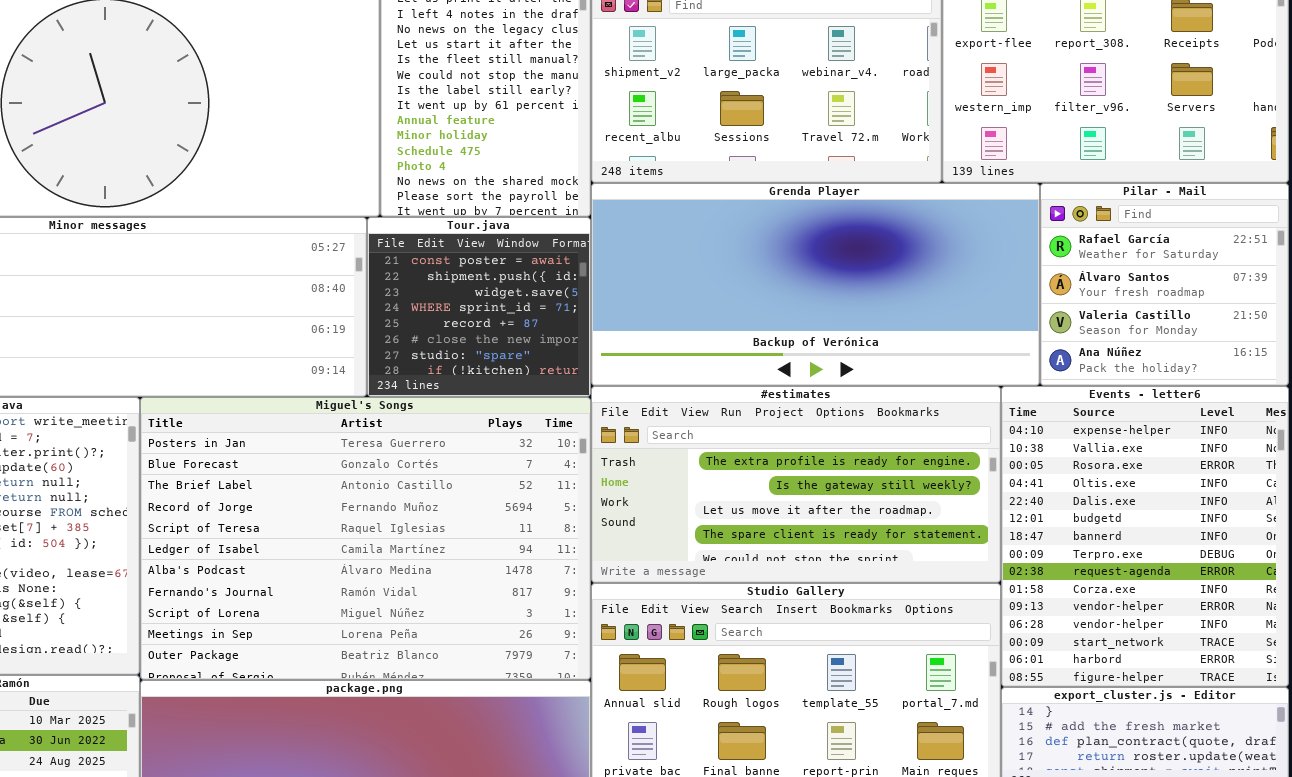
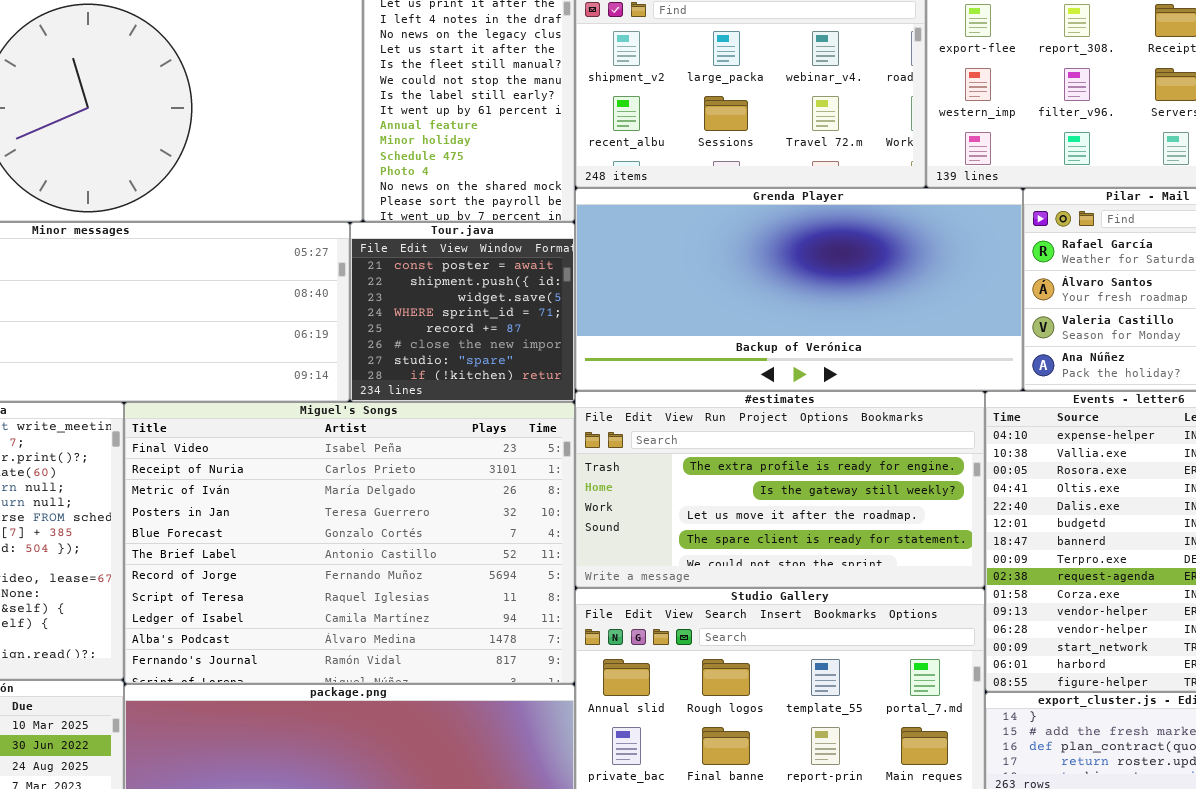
Miguel's Songs: [140,397,591,680] -> [124,402,575,684], scrolled up 3 rows

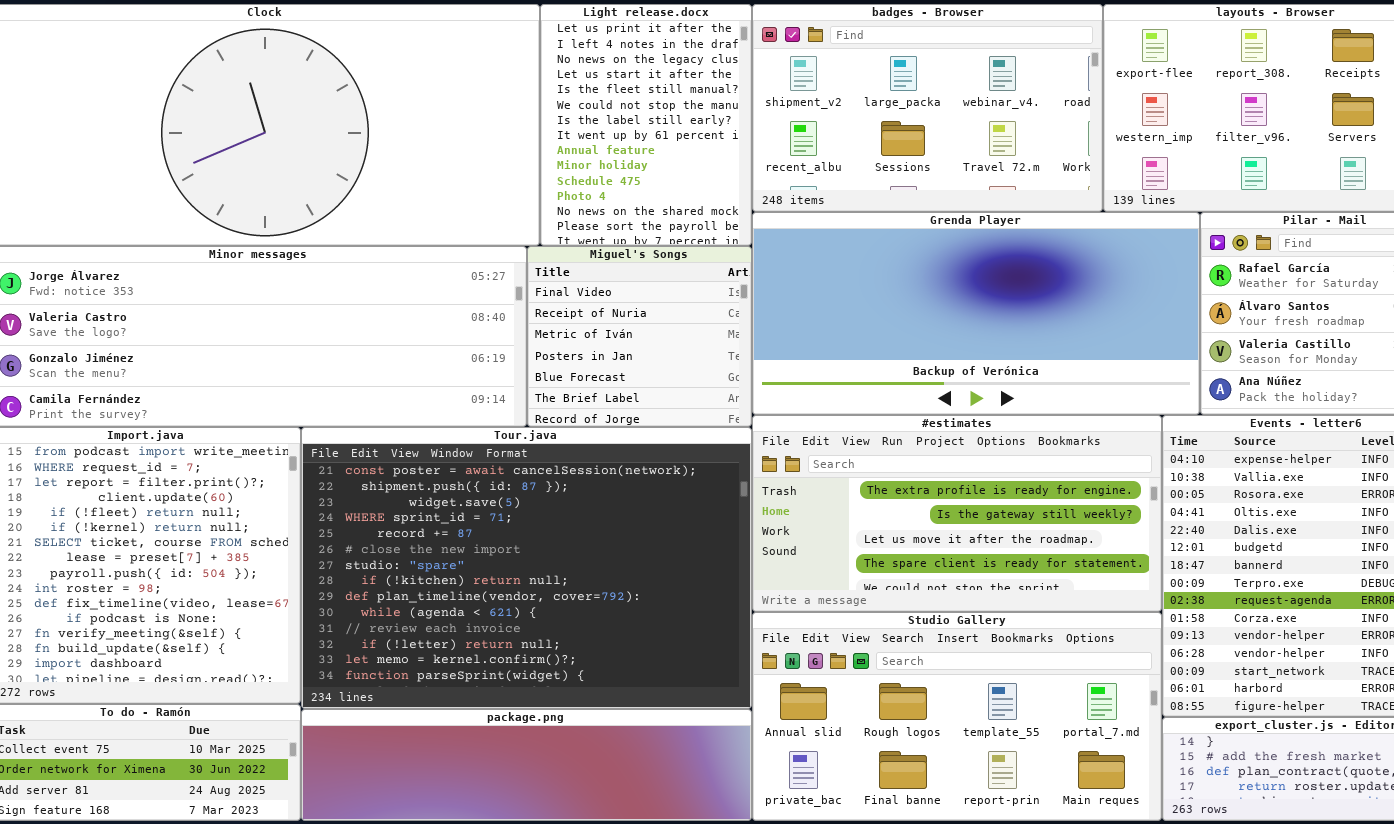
Tour.java: [350,222,575,402] -> [301,427,752,709], moved, resized
Miguel's Songs: [124,402,575,684] -> [527,246,752,427], moved, resized

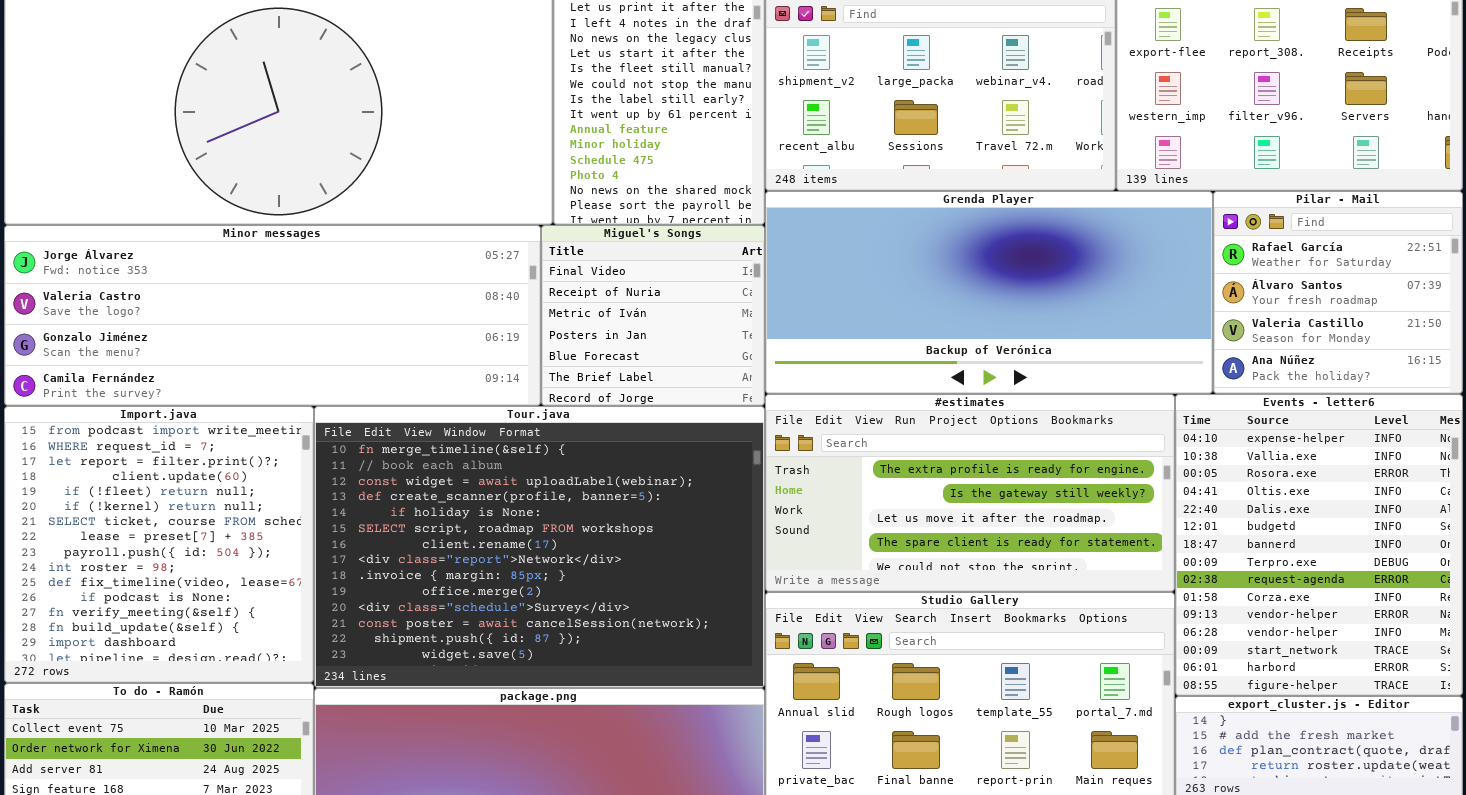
Tour.java: [301,427,752,709] -> [314,406,765,688], scrolled up 11 rows

